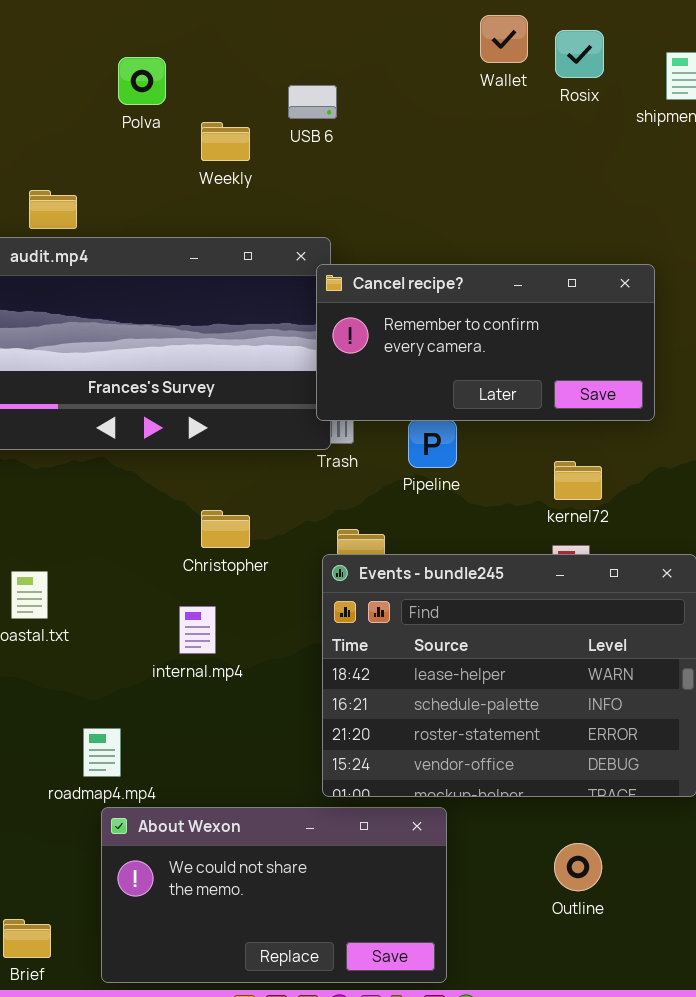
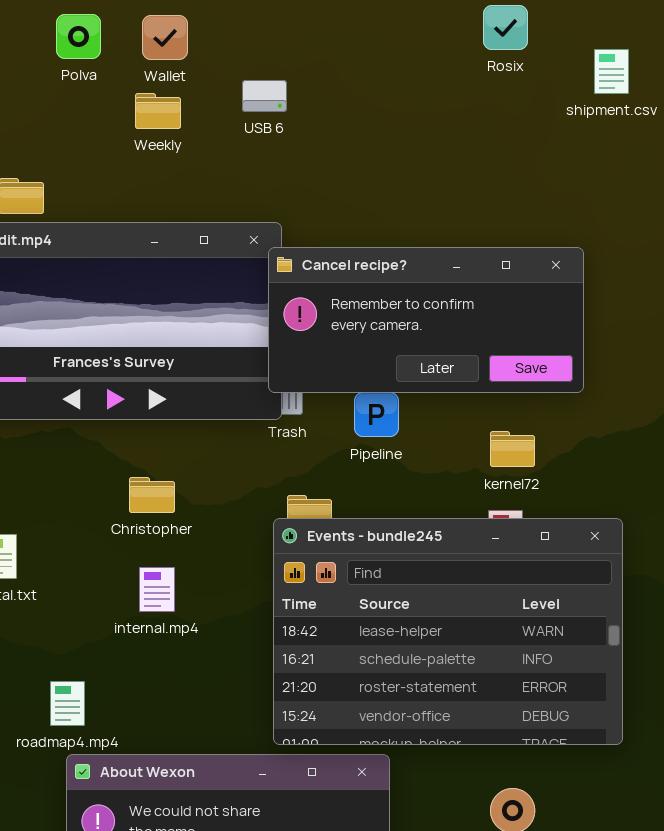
Wallet: [480,15,528,63] -> [142,15,188,60], moved
Rosix: [555,30,604,78] -> [483,5,528,50], moved
Polva: [118,57,166,105] -> [56,14,101,59], moved
Weekly: [201,122,250,161] -> [135,93,181,129], moved
Christopher: [201,510,250,548] -> [129,477,175,513], moved

